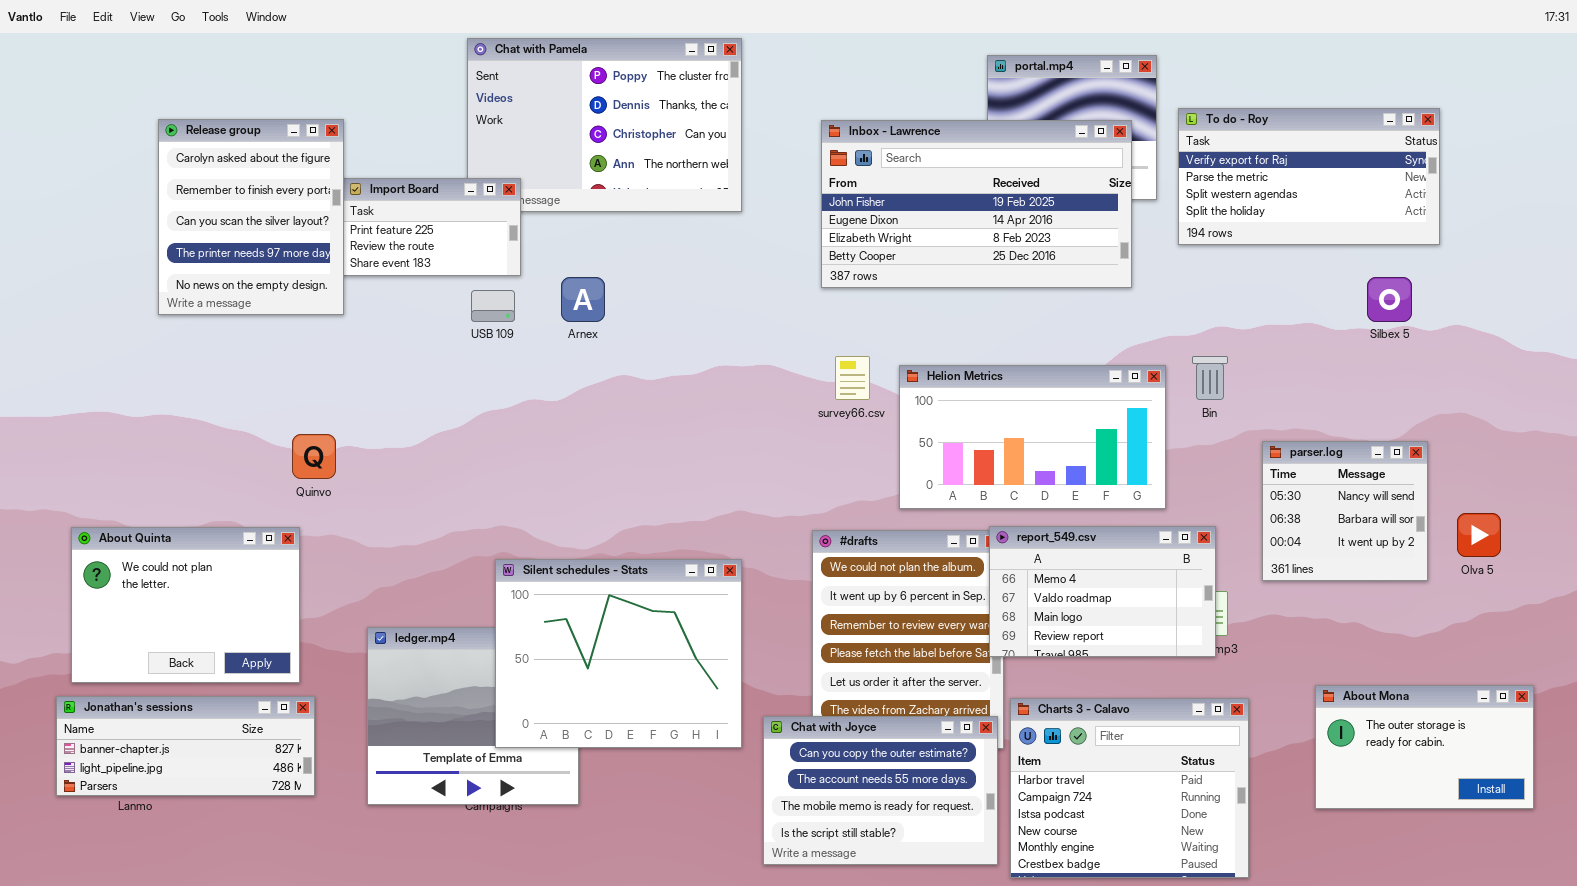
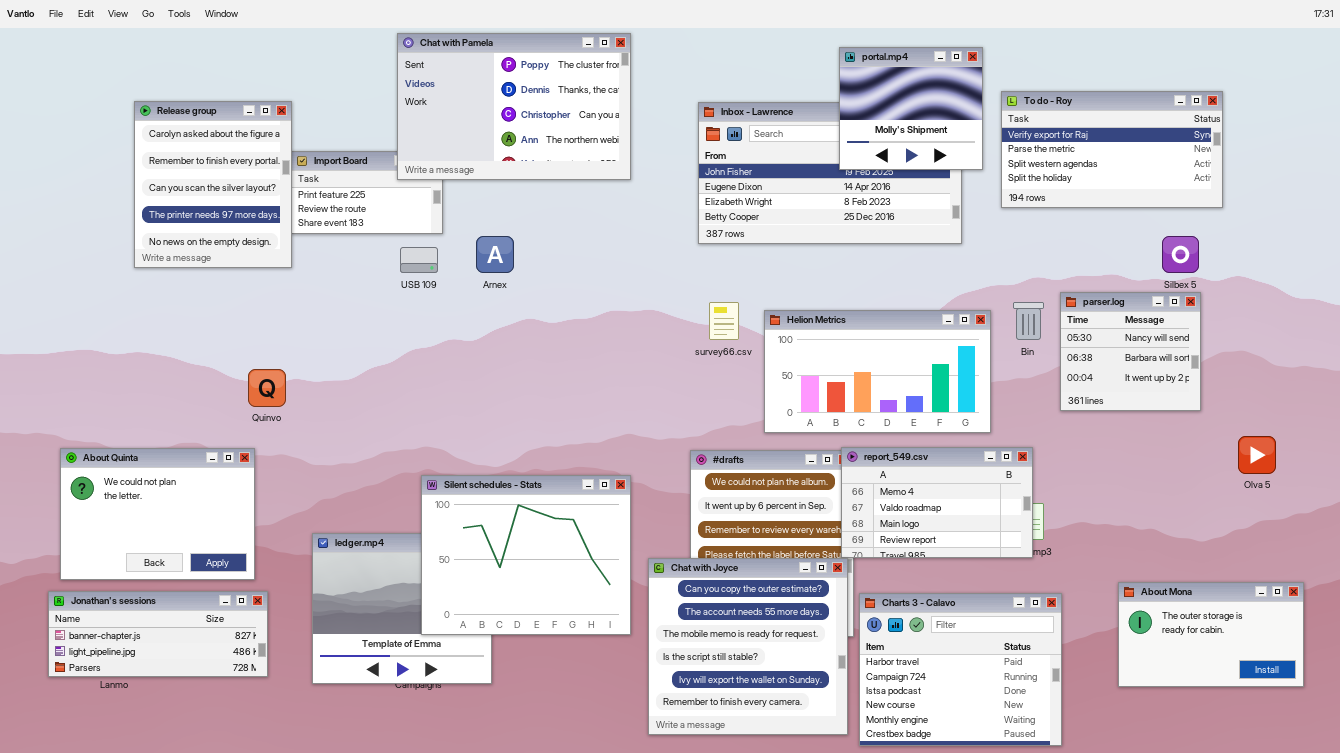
Chat with Pamela: [467,38,742,212] -> [397,33,631,180], raised
portal.mp4: [987,55,1157,200] -> [839,47,983,170], raised
parser.log: [1262,441,1428,581] -> [1060,292,1201,411], moved
Chat with Joyce: [763,716,998,865] -> [648,558,848,735], resized

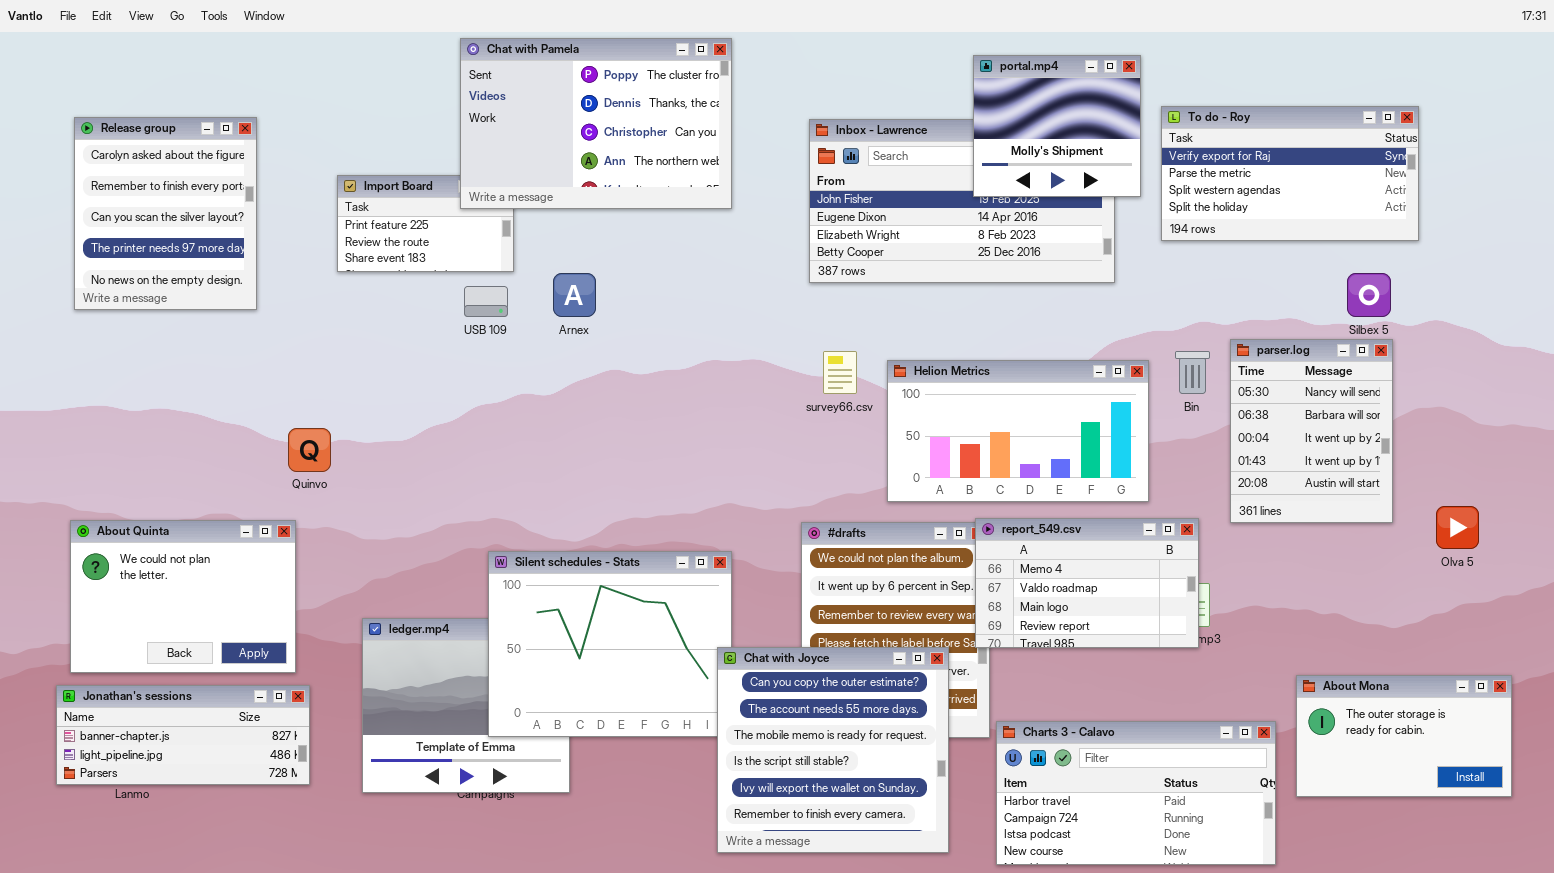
Release group: [134,101,292,268] -> [74,117,257,310], moved
parser.log: [1060,292,1201,411] -> [1230,339,1393,523], resized
Chat with Joyce: [648,558,848,735] -> [717,647,949,853], moved
Charts 3 - Calavo: [859,593,1062,746] -> [996,721,1276,865], resized

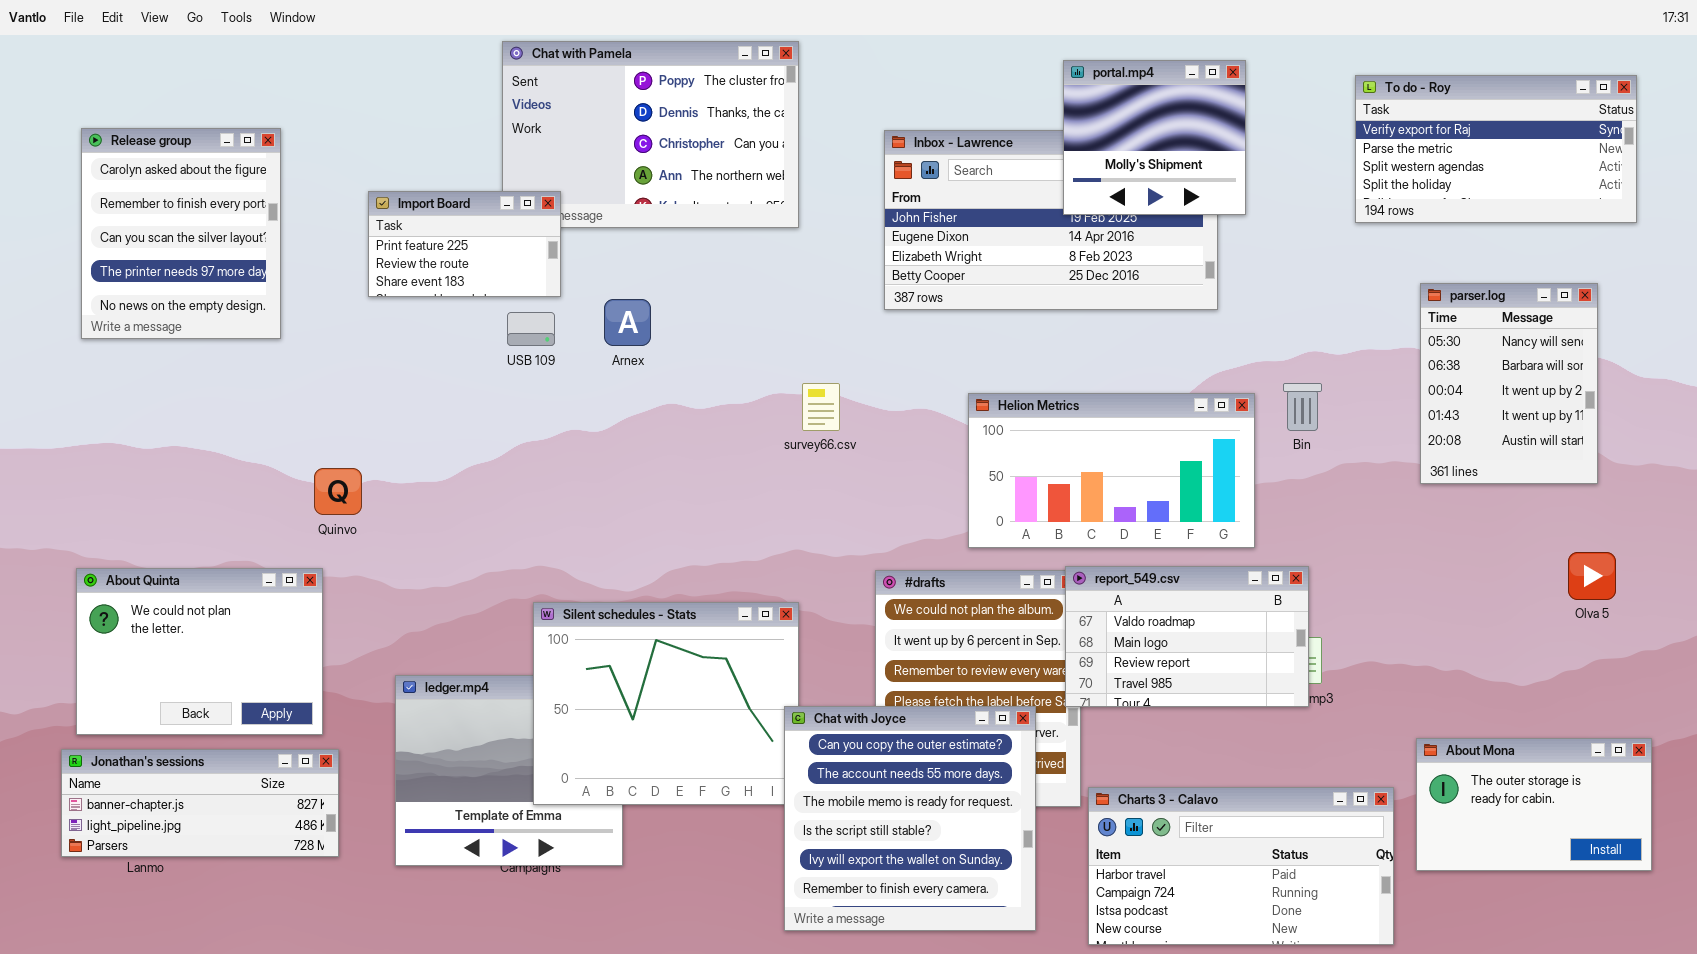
To do - Roy: [1161,106,1419,241] -> [1355,75,1637,223], moved
Import Board: [337,175,514,272] -> [368,191,561,297], raised
parser.log: [1230,339,1393,523] -> [1420,283,1598,484], moved
survey66.csv: [823,351,857,394] -> [802,383,840,431], moved
report_549.csv: [975,518,1199,648] -> [1065,566,1309,707], scrolled down 1 row

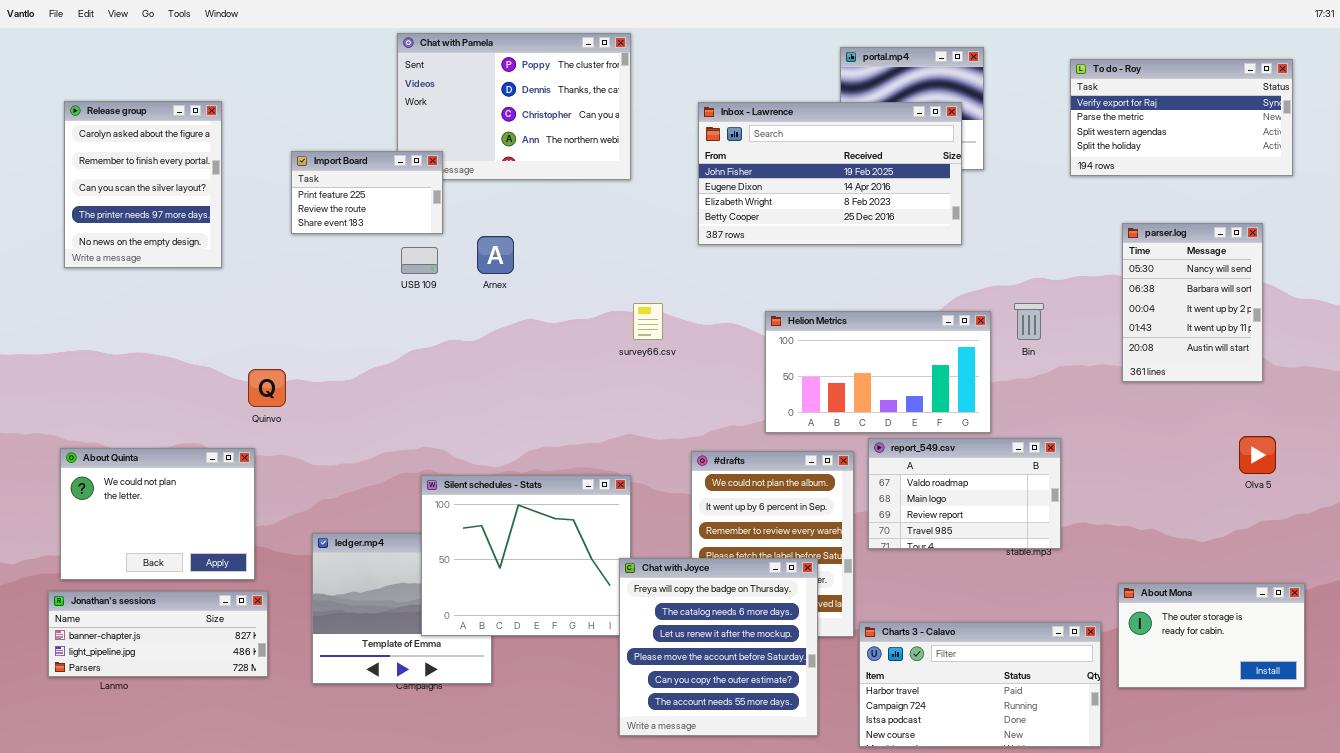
Inbox - Lawrence: [884,130,1218,310] -> [698,102,962,245], raised
report_549.csv: [1065,566,1309,707] -> [868,438,1061,549], moved
Chat with Joyce: [784,706,1036,931] -> [619,558,818,736], scrolled up 4 rows

